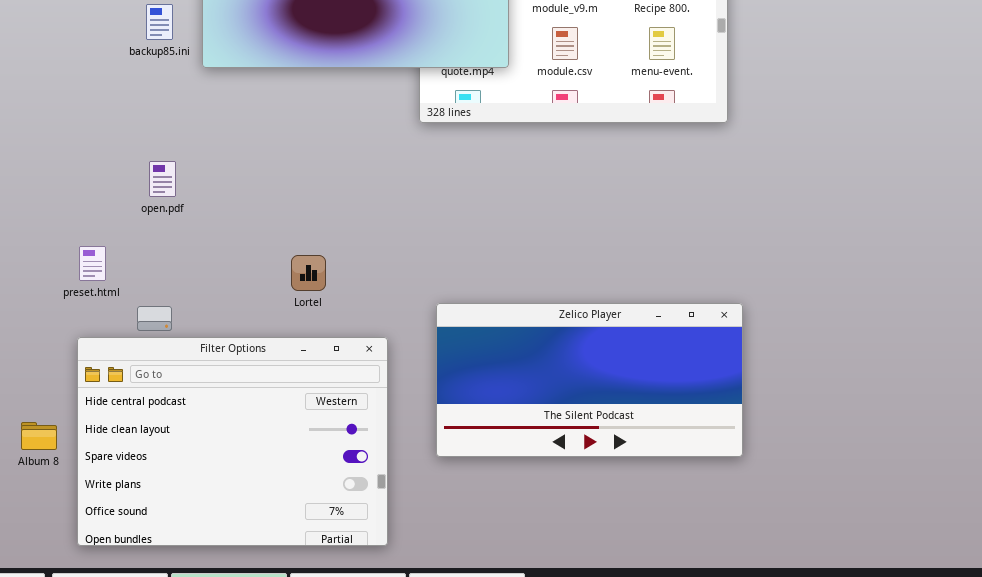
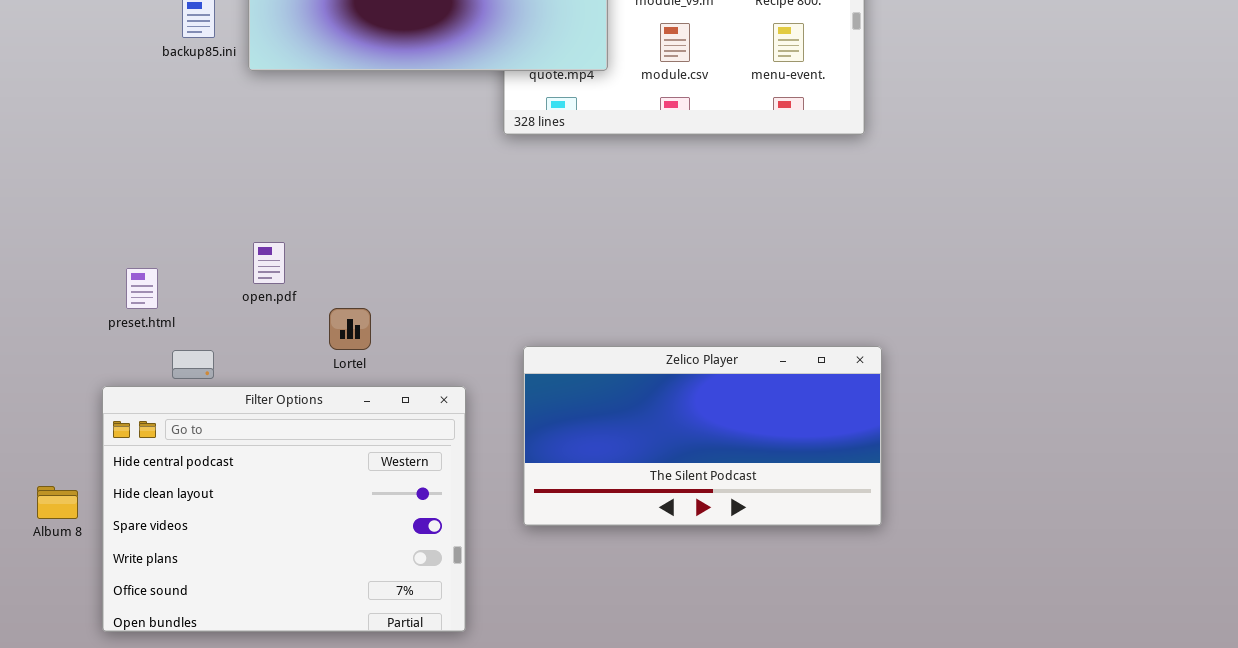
open.pdf: [149,161,176,197] -> [253,242,285,284], moved
preset.html: [79,246,106,281] -> [126,268,158,309], moved
Lortel: [291,255,326,291] -> [329,308,371,350], moved

